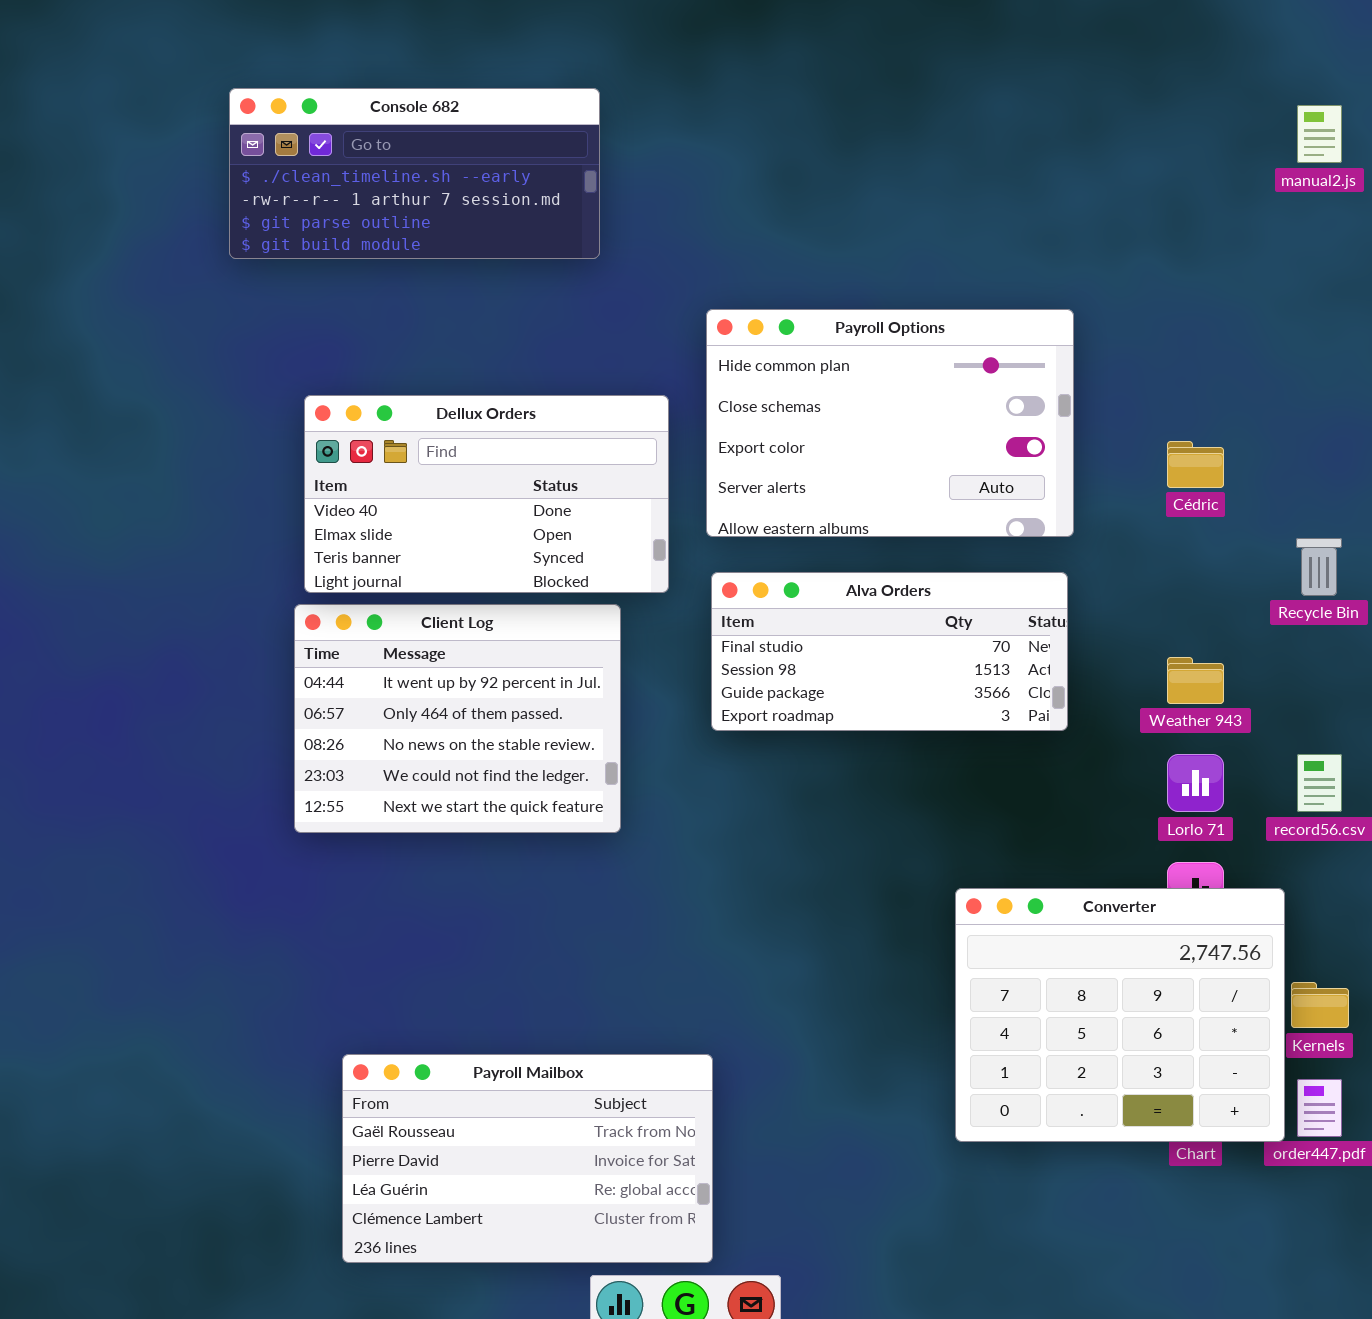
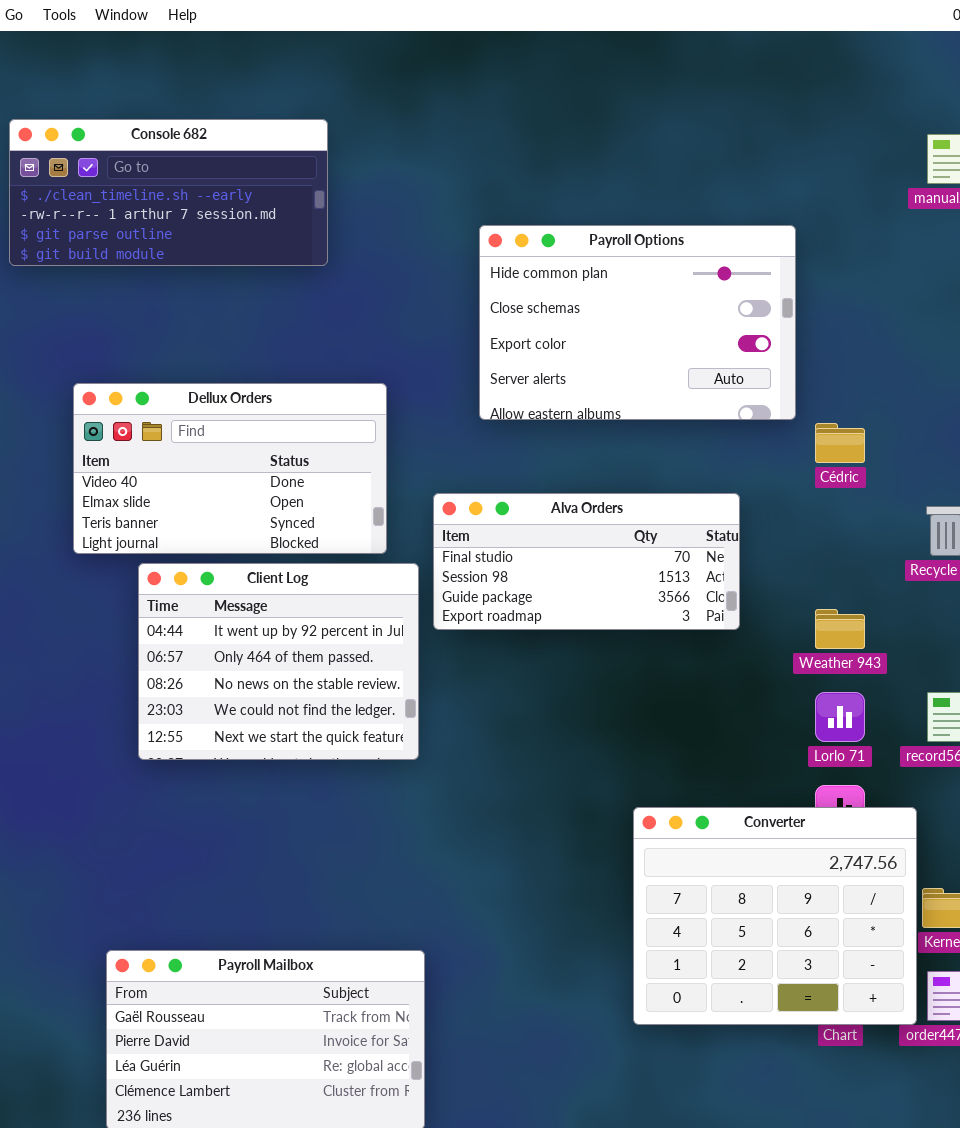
Payroll Options: [706,309,1074,537] -> [479,225,796,420], moved
Alva Orders: [711,572,1068,731] -> [433,493,740,630], moved
Client Log: [294,604,621,833] -> [138,563,419,760], moved

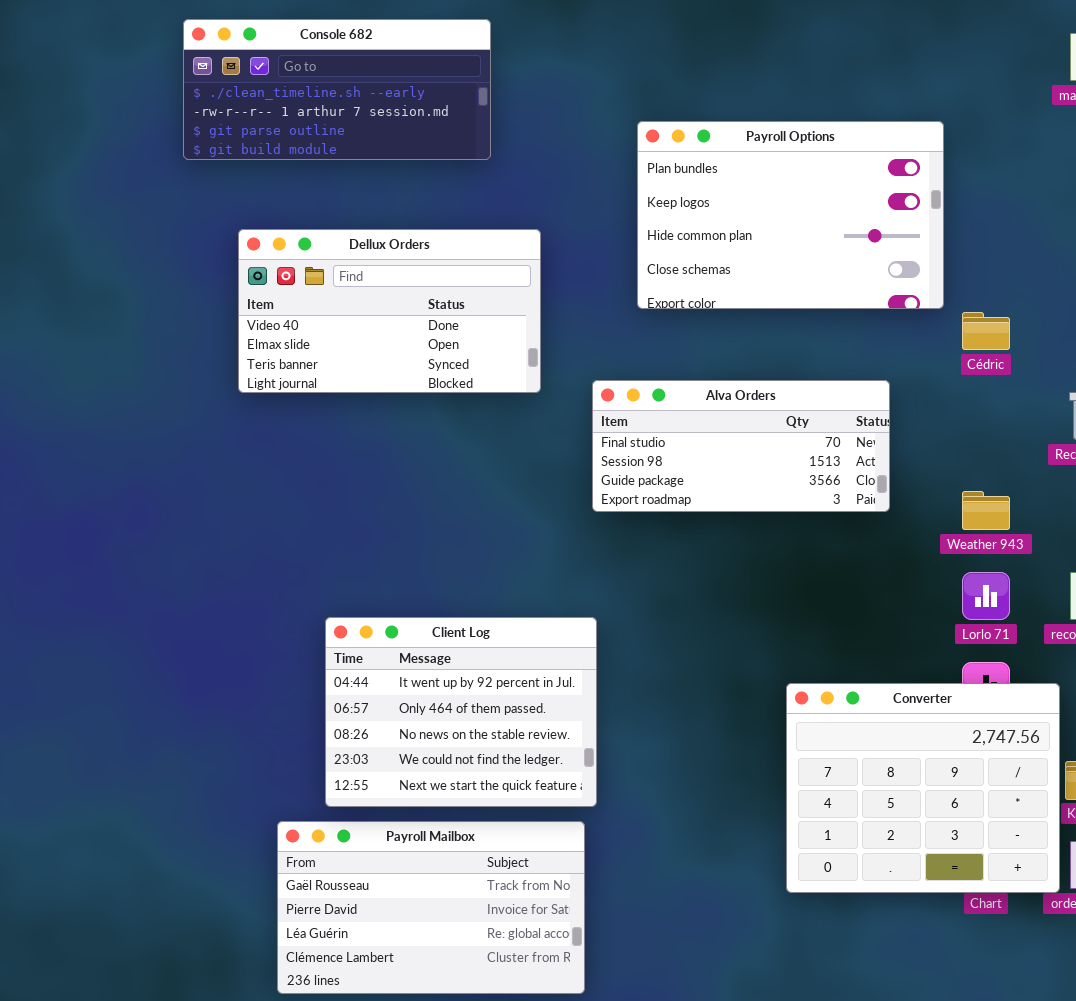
Payroll Options: [479,225,796,420] -> [637,121,944,309], scrolled up 2 rows
Dellux Orders: [73,383,387,554] -> [238,229,541,393], moved
Client Log: [138,563,419,760] -> [325,617,597,807], moved

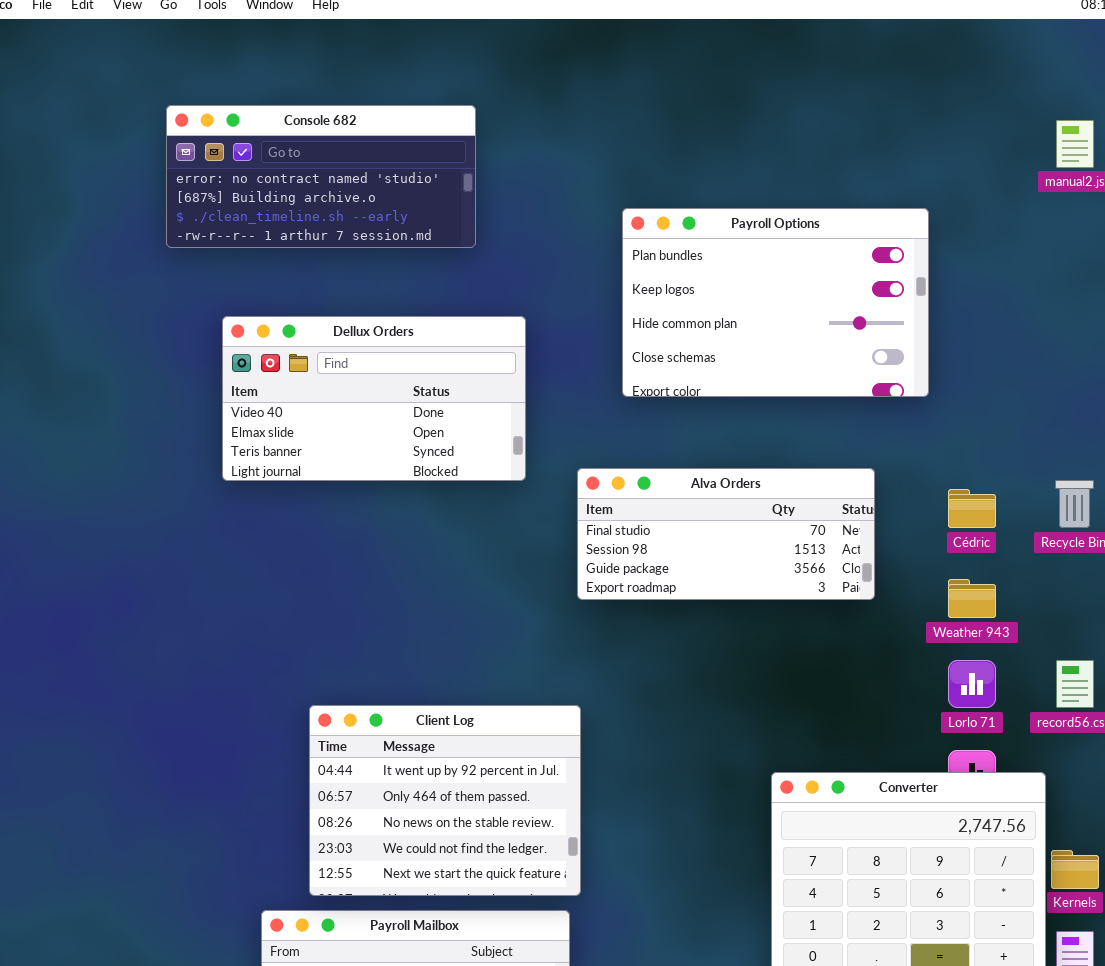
Console 682: [183,19,491,160] -> [166,105,476,248], scrolled up 2 rows
Cédric: [962,312,1010,350] -> [948,489,996,528], moved

